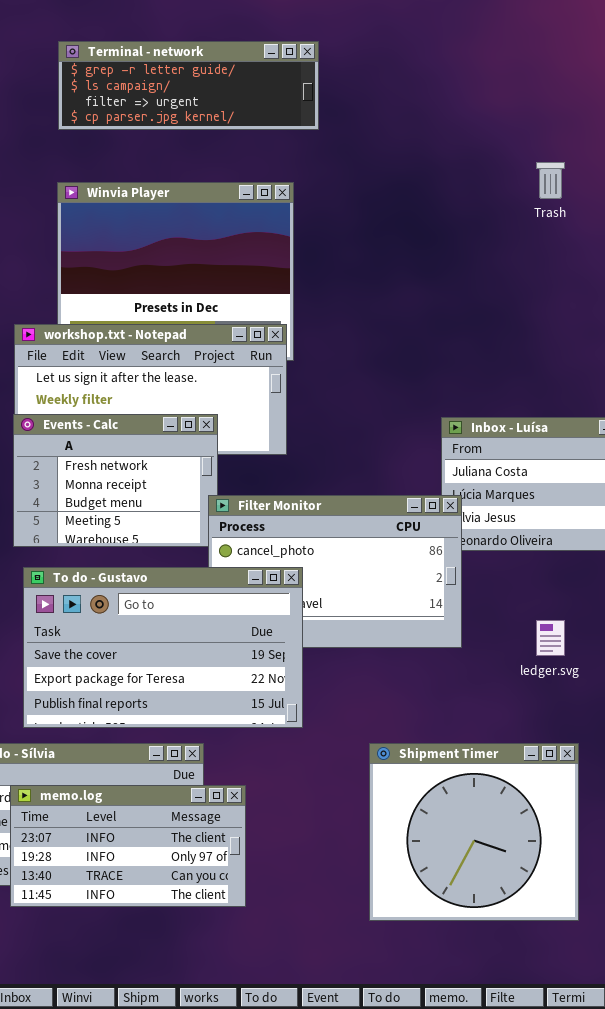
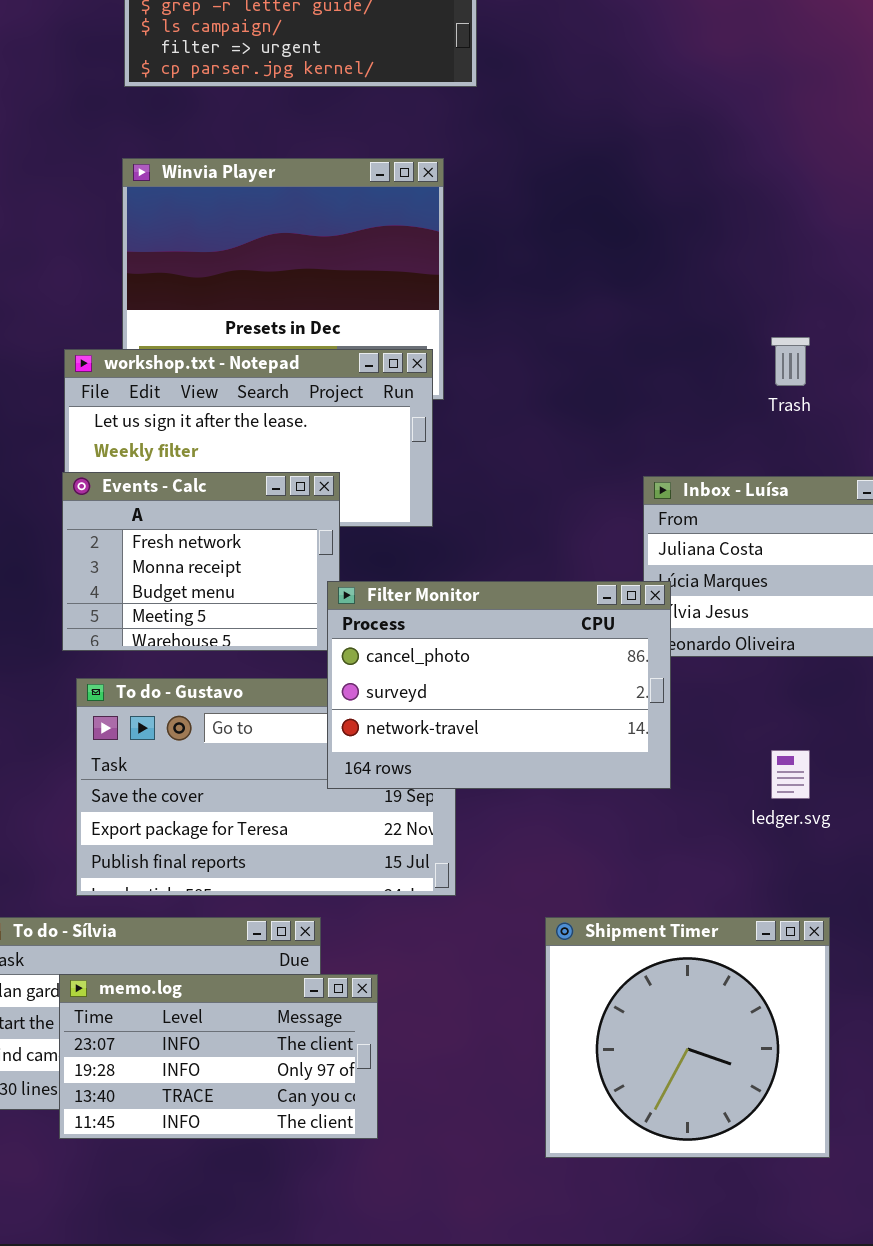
Trash: [536,162,565,199] -> [771,337,810,386], moved
Filter Monitor: [208,495,462,648] -> [327,581,671,789], raised

